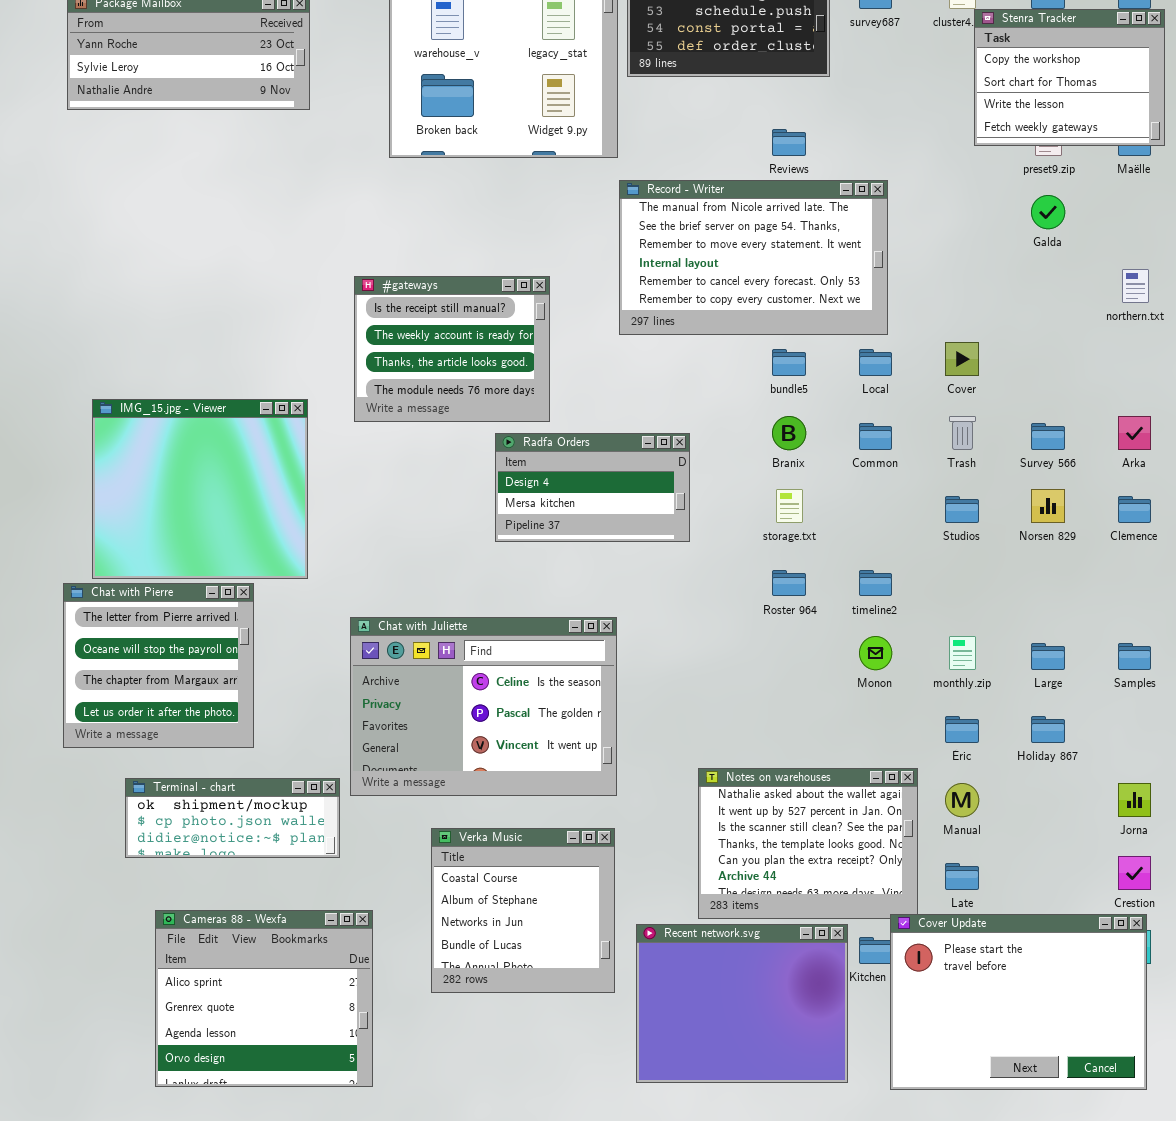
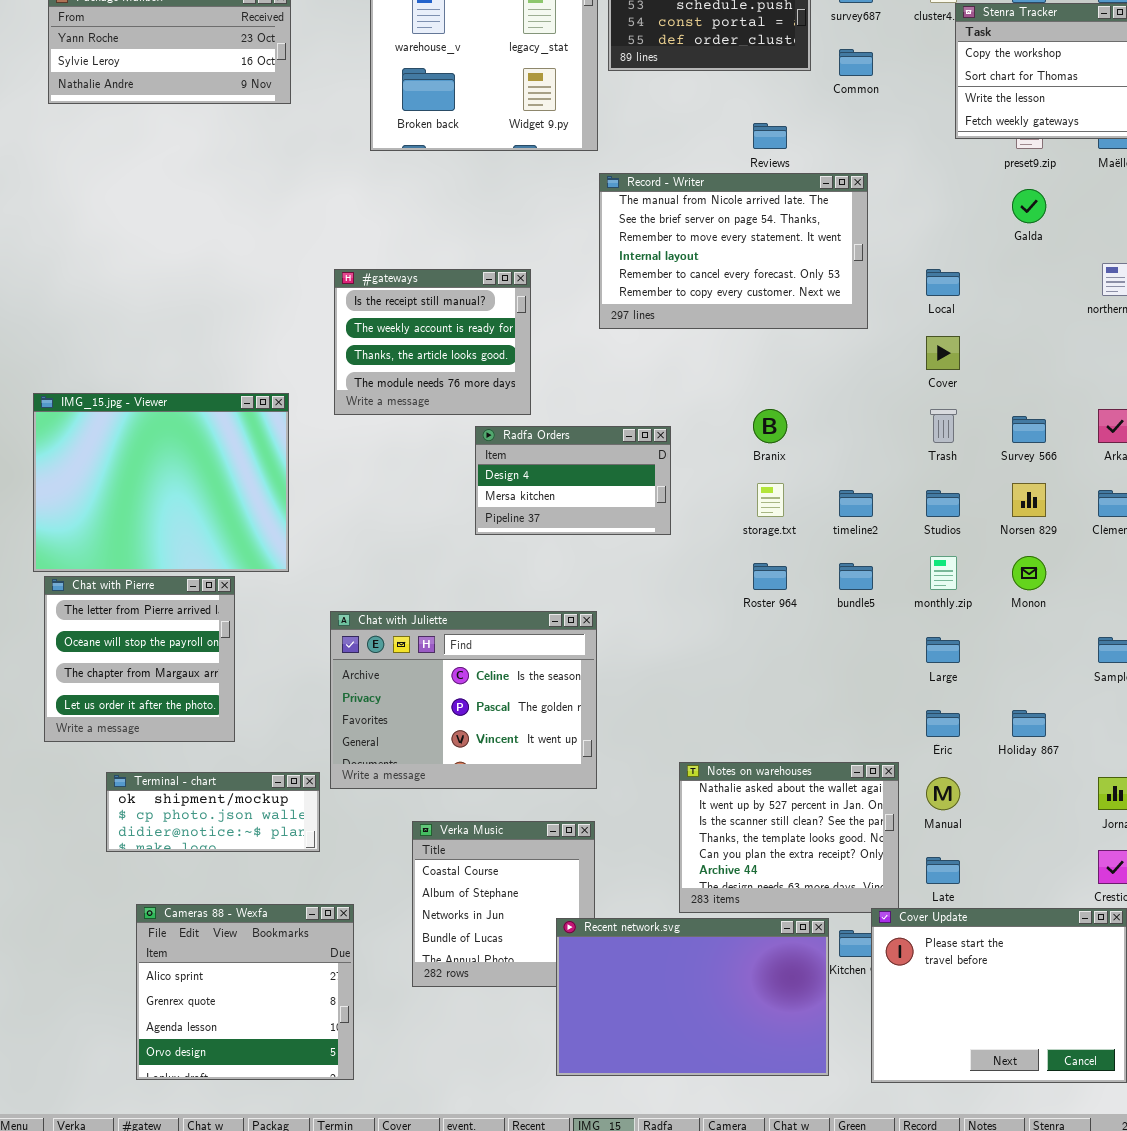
bundle5: [772,349,806,376] -> [839,563,873,590], moved
Local: [859,349,892,376] -> [926,269,960,296], moved
IMG_15.jpg - Viewer: [92,399,308,579] -> [33,393,289,572], resized
Common: [859,423,892,450] -> [839,49,873,76], moved
timeline2: [859,570,892,596] -> [839,490,873,517], moved
Monon: [859,636,892,670] -> [1012,556,1046,590], moved
monthly.zip: [949,636,976,670] -> [930,556,957,590], moved
Large: [1031,643,1065,670] -> [926,637,960,663], moved
Recent network.svg: [636,924,848,1083] -> [556,918,829,1076], resized

